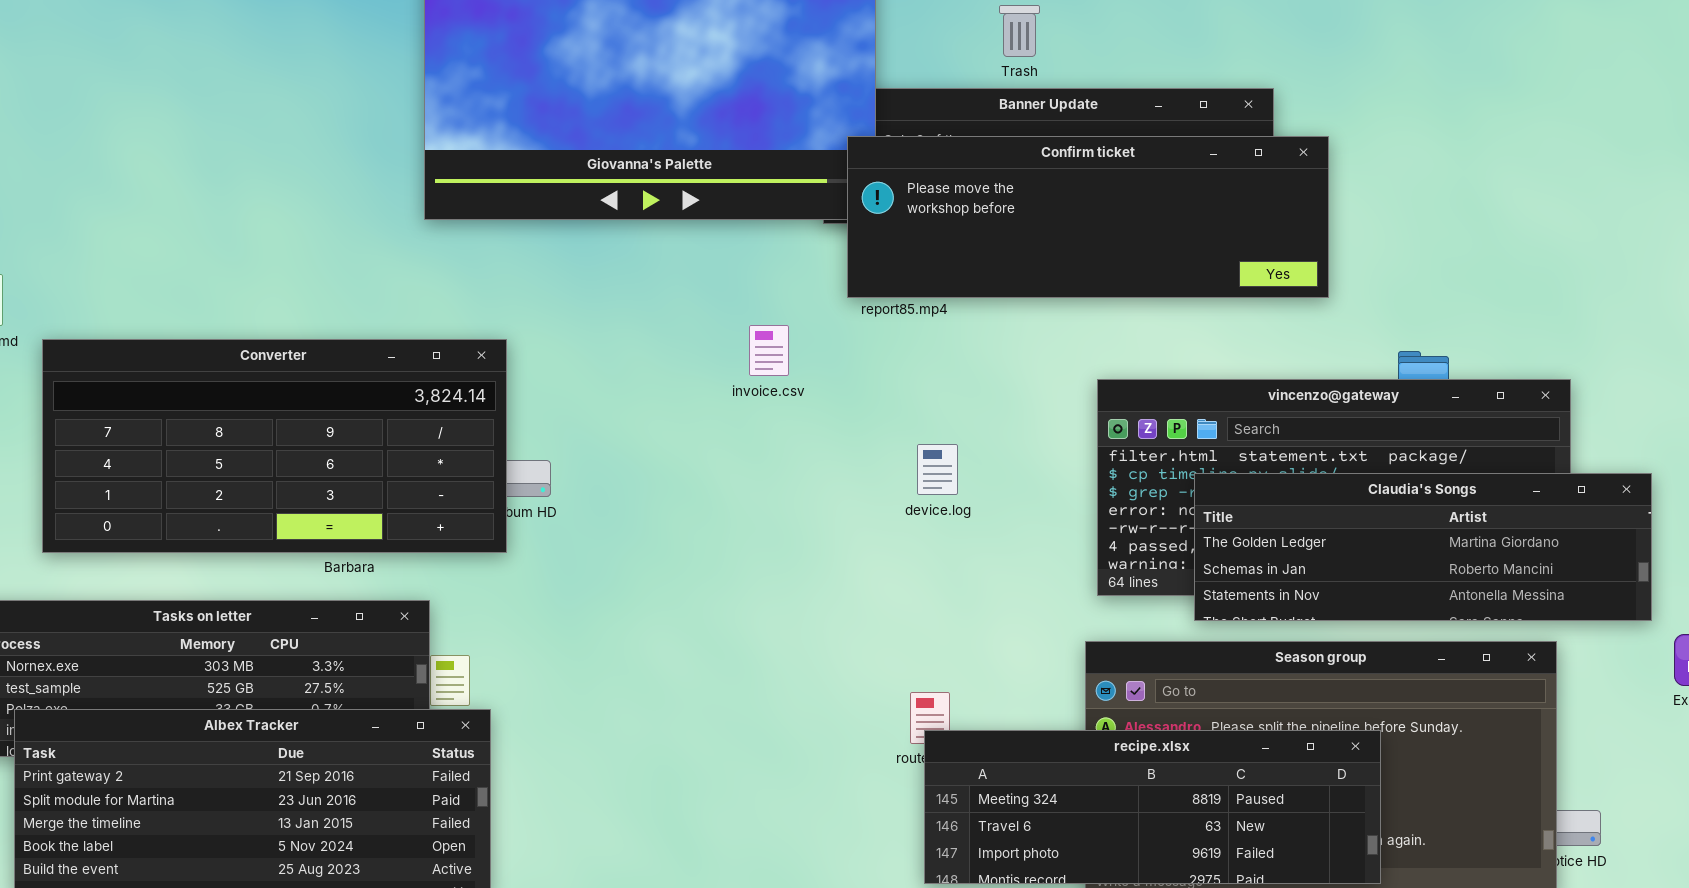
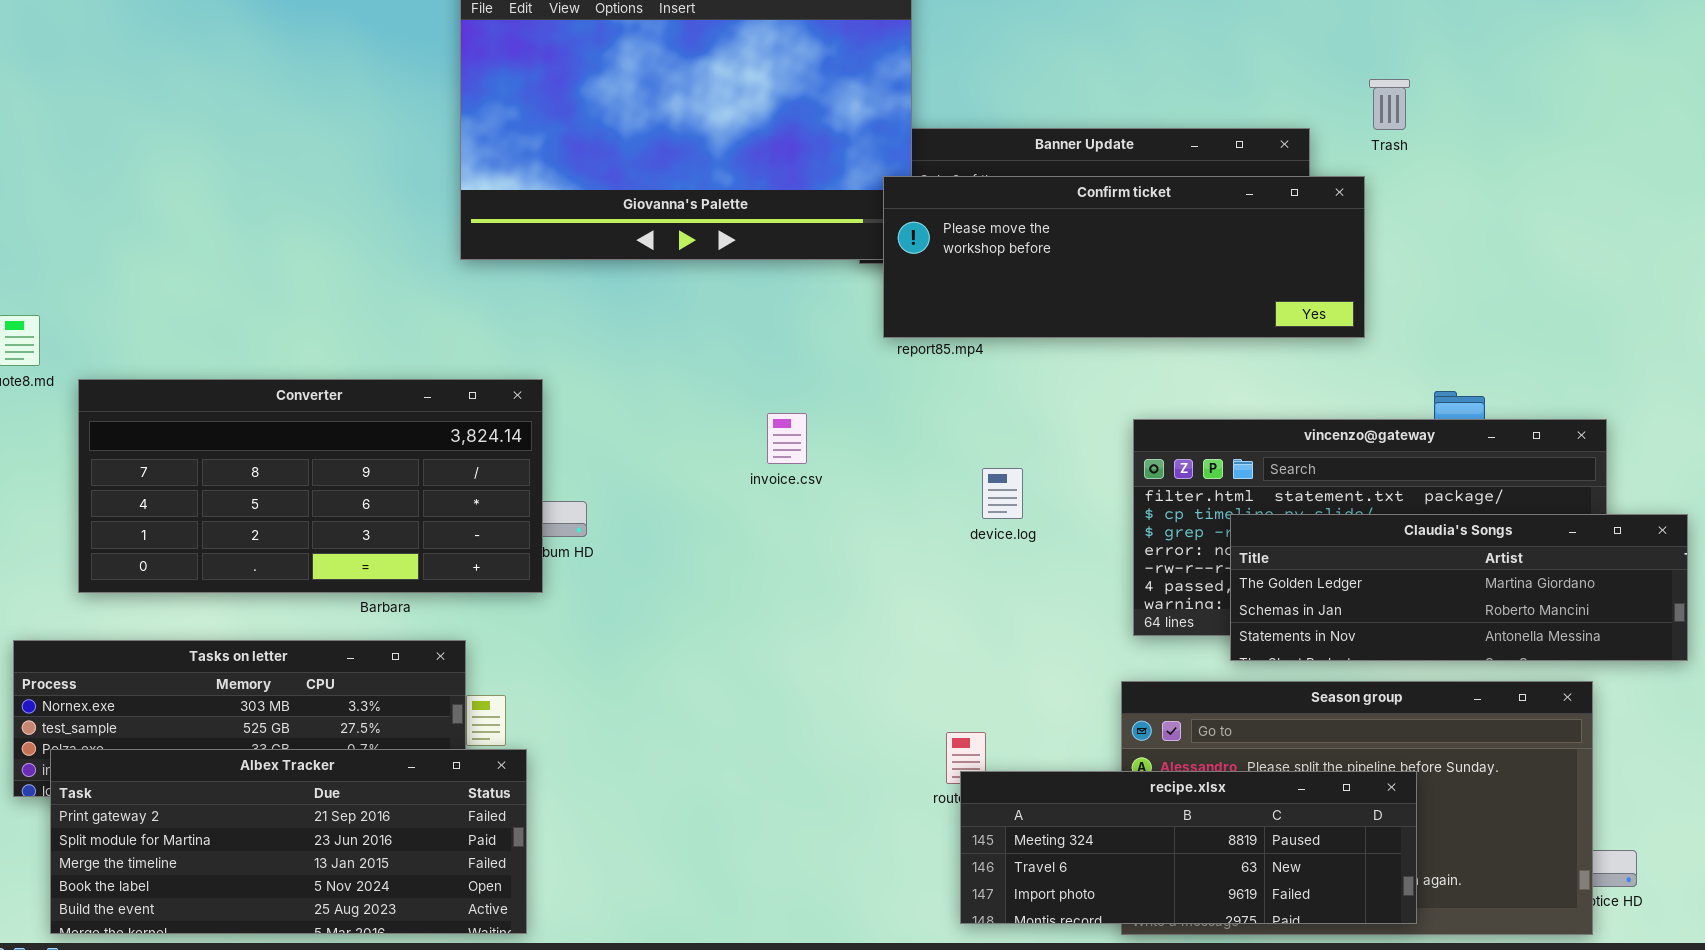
Trash: [999,5,1040,57] -> [1369,79,1410,130], moved
invoice.csv: [749,325,789,376] -> [767,413,807,464], moved
device.log: [917,444,958,495] -> [982,468,1023,519], moved

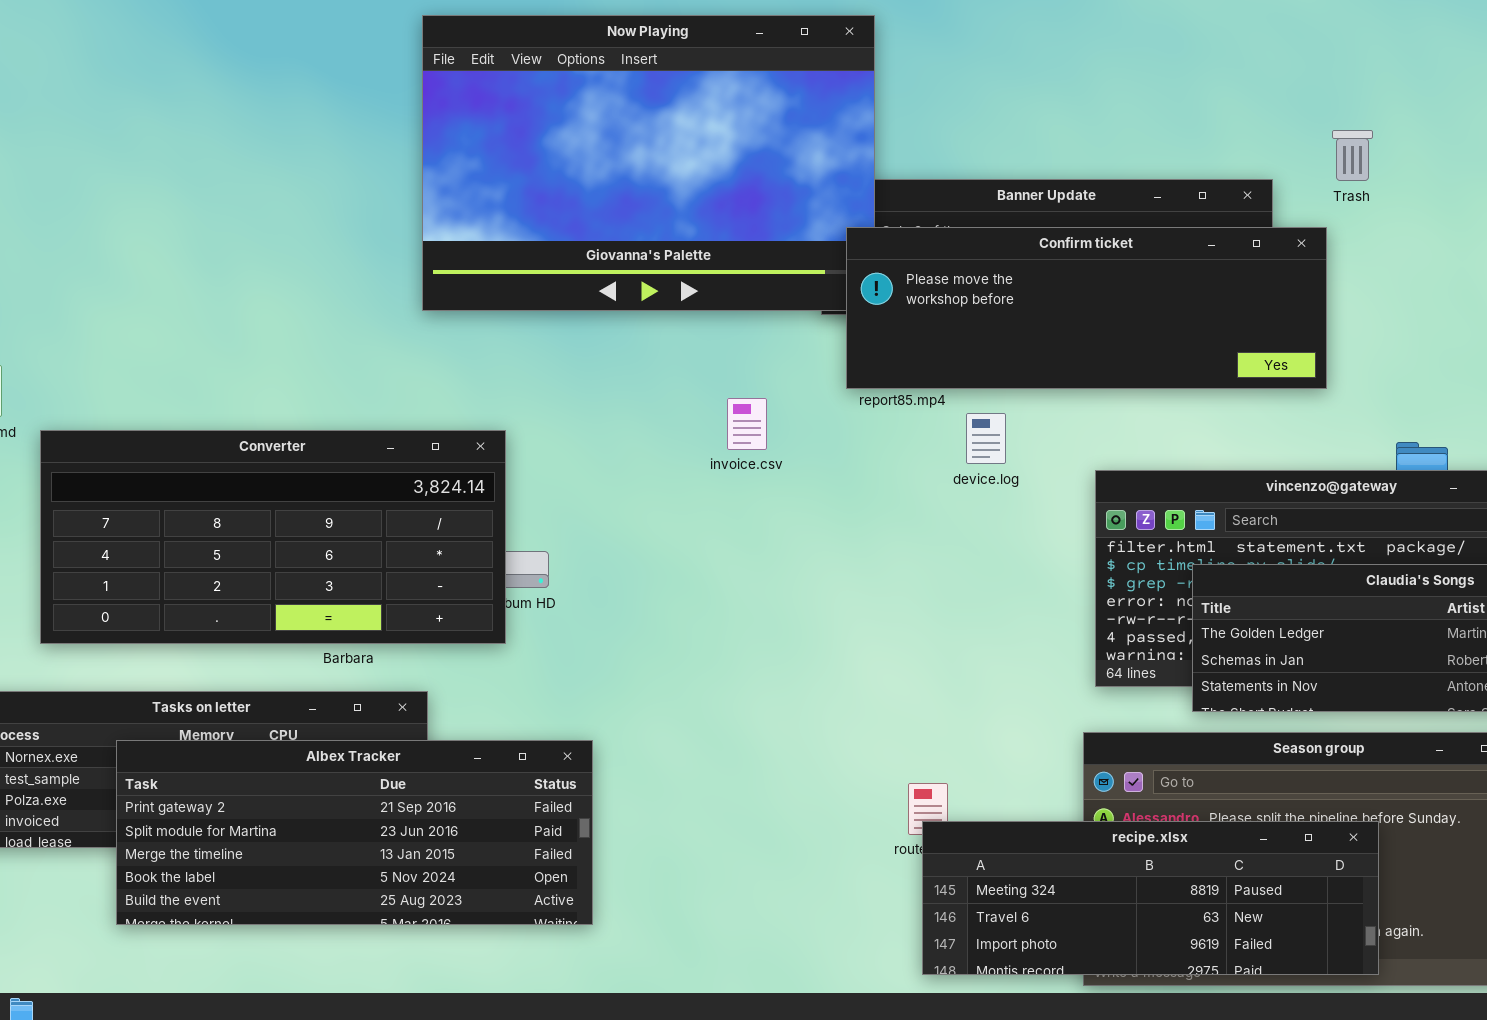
invoice.csv: [767,413,807,464] -> [727,398,767,450], moved
device.log: [982,468,1023,519] -> [966,413,1006,464], moved
Albex Tracker: [50,749,527,934] -> [116,740,593,925], moved

